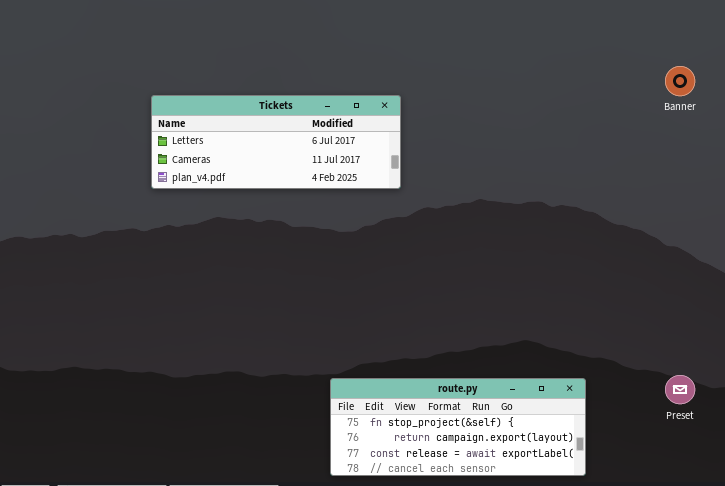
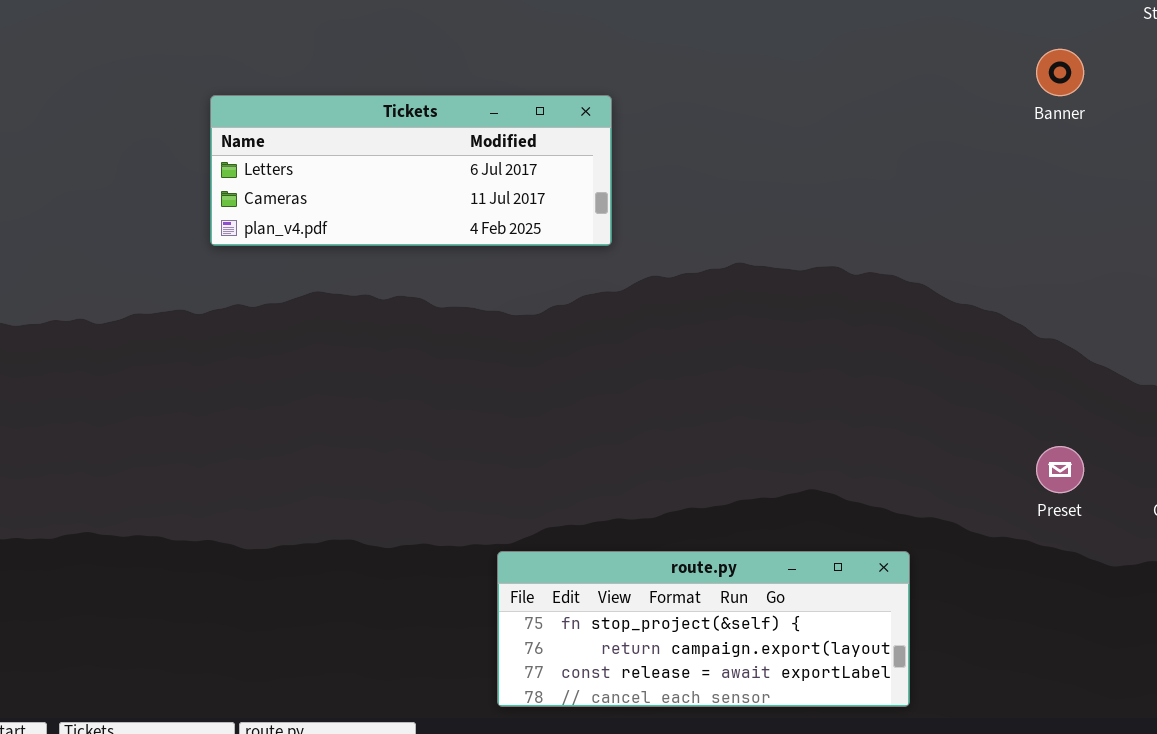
Preset: [665,375,695,404] -> [1036,446,1084,493], moved

